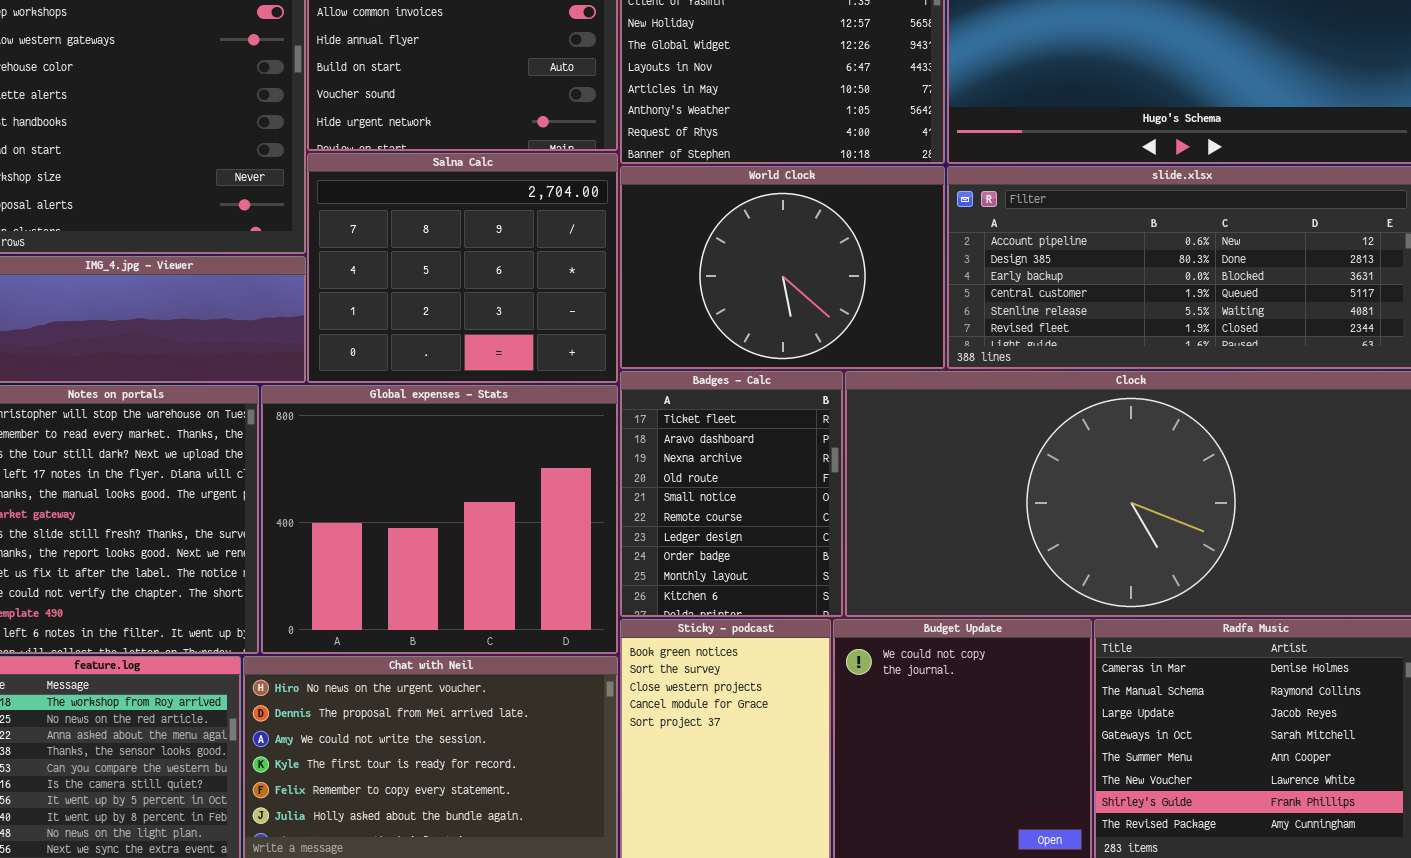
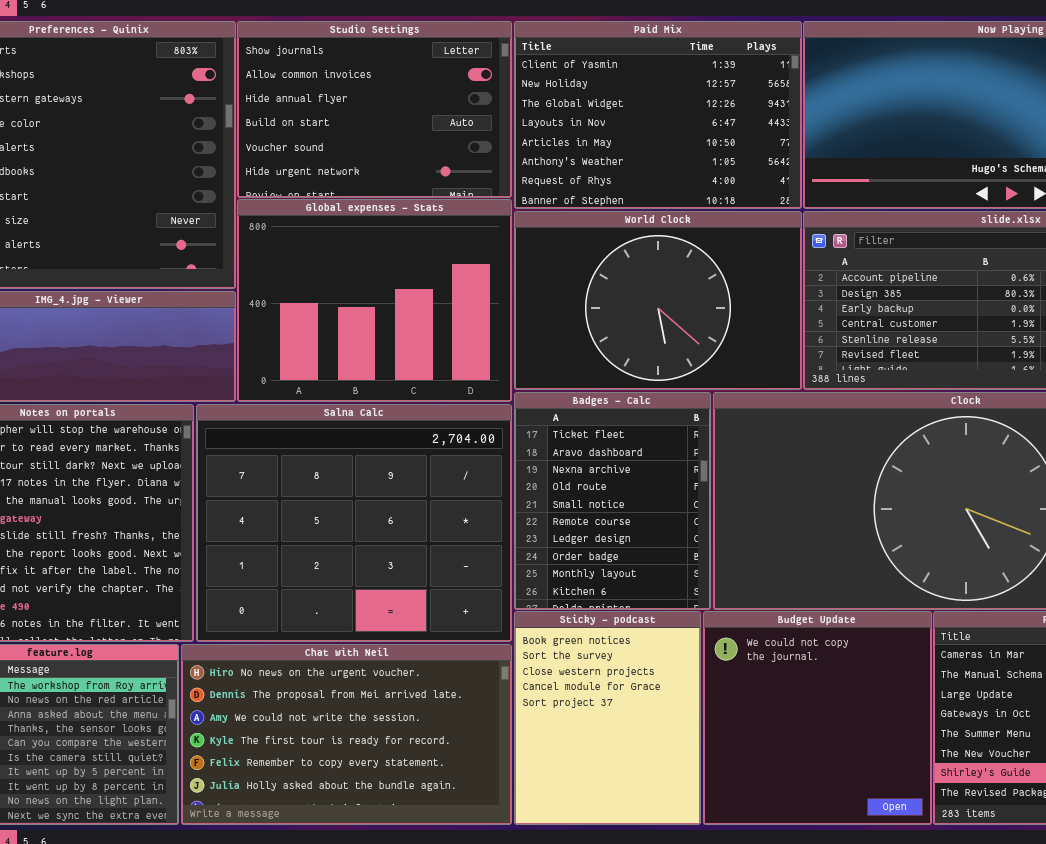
Salna Calc: [307,153,618,383] -> [196,404,512,642], moved, resized
Global expenses - Stats: [261,385,618,654] -> [237,199,512,402], moved, resized

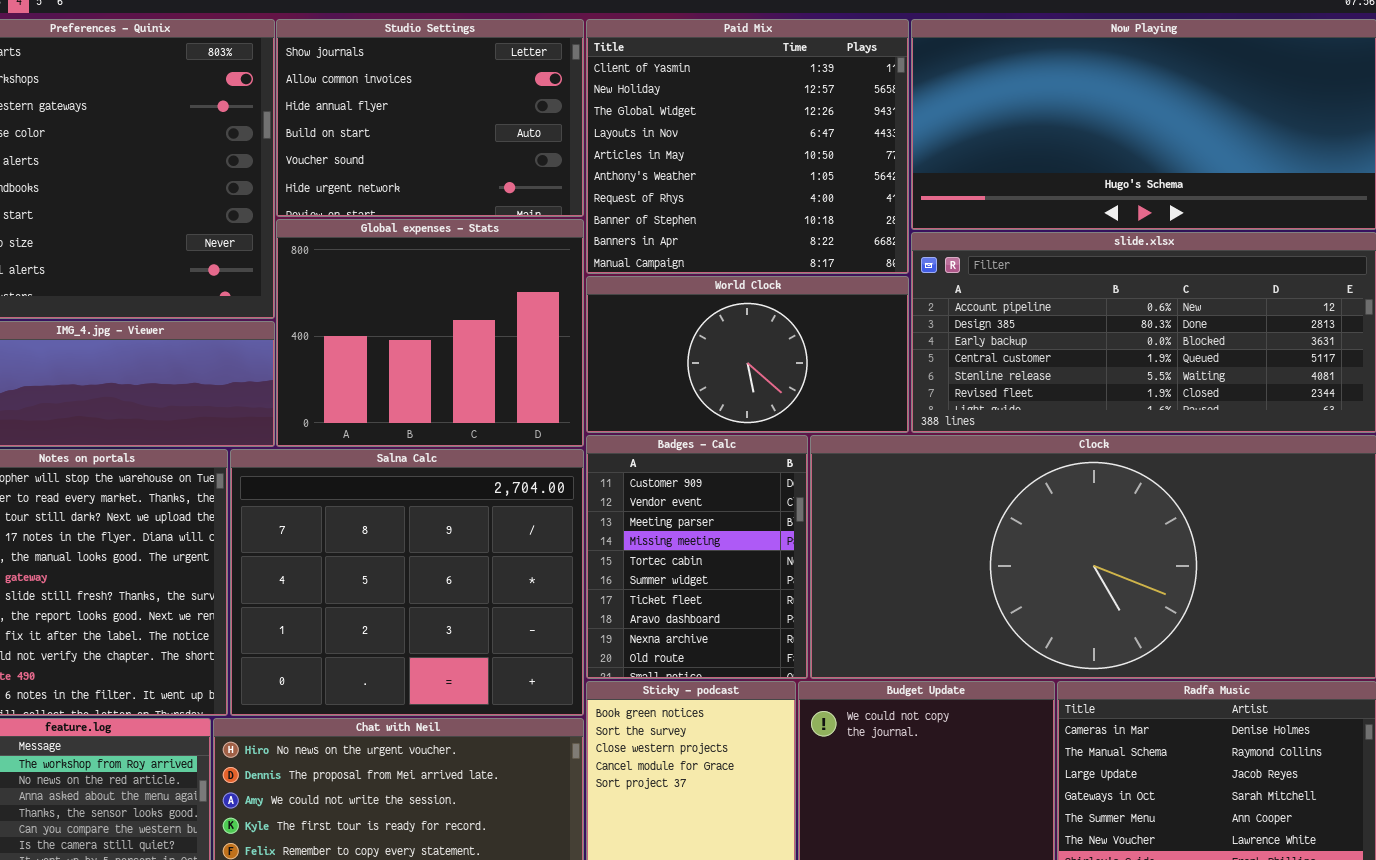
Paid Mix: [514,21,802,209] -> [586,19,909,274], resized
World Clock: [514,211,802,390] -> [586,276,909,433], resized
Badges - Calc: [514,392,711,610] -> [586,435,808,679], scrolled up 6 rows

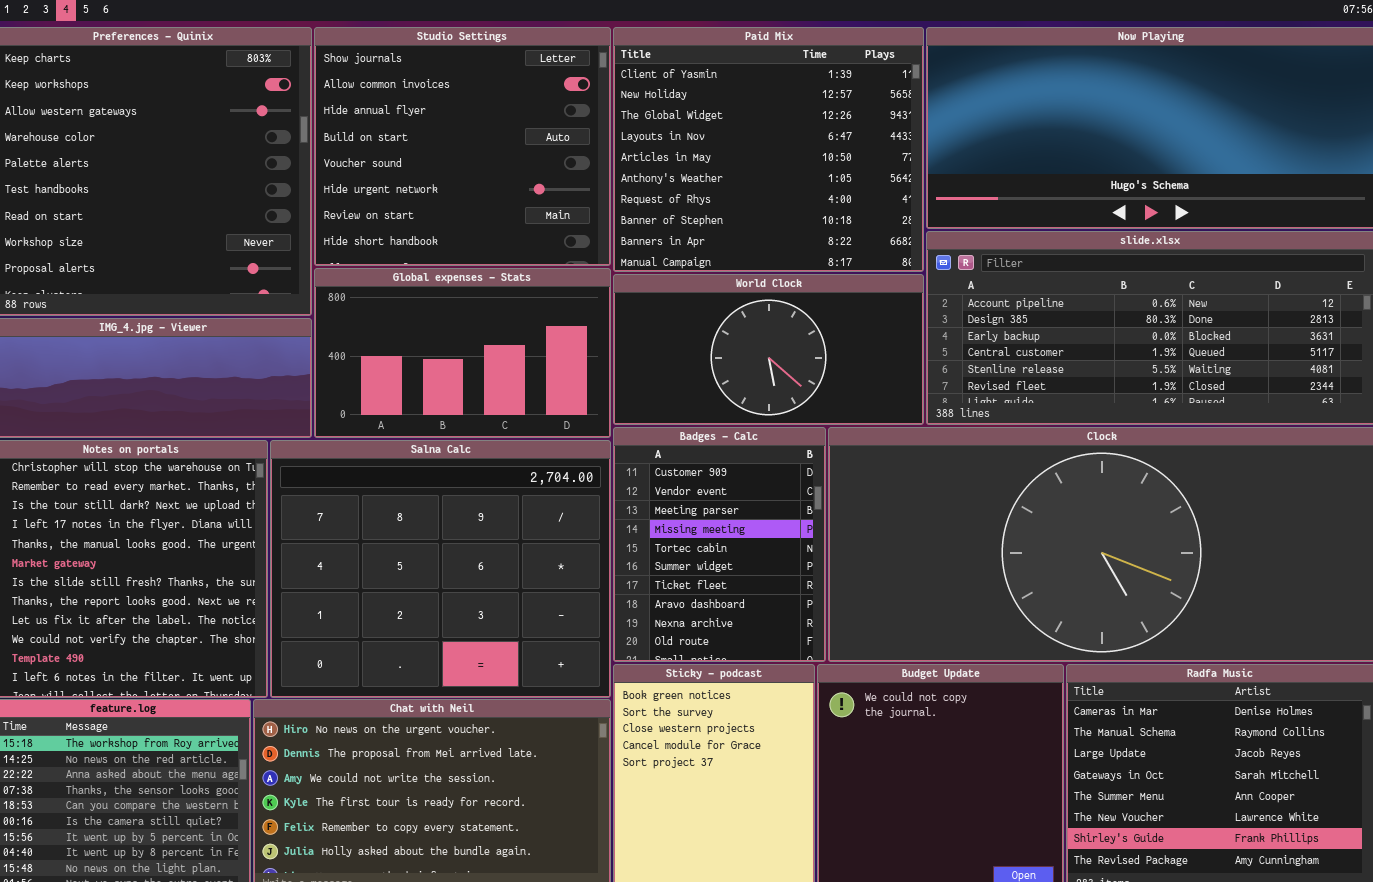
Studio Settings: [276,19,584,217] -> [314,27,611,266], resized
Global expenses - Stats: [276,219,584,447] -> [314,268,611,438], resized

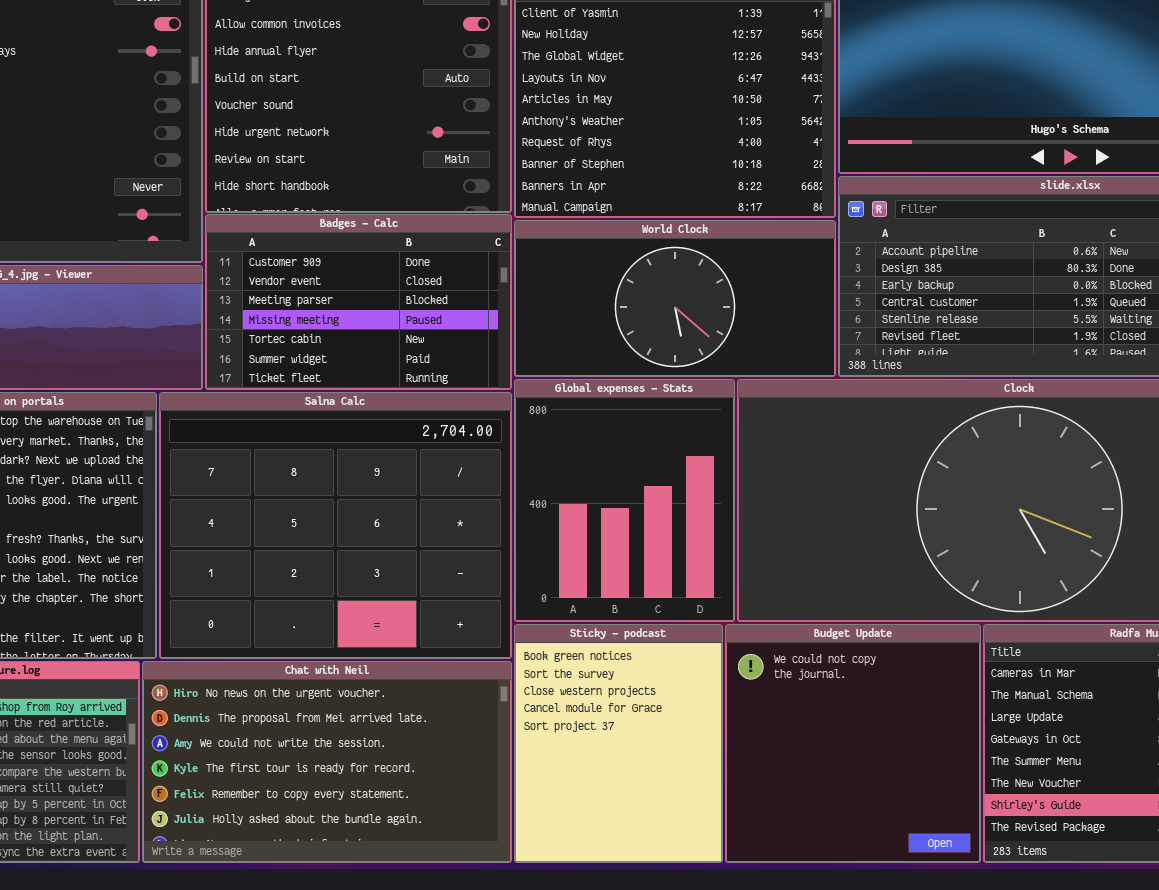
Global expenses - Stats: [314,268,611,438] -> [514,379,735,622], moved, resized
Badges - Calc: [613,427,826,662] -> [205,214,512,390], moved, resized

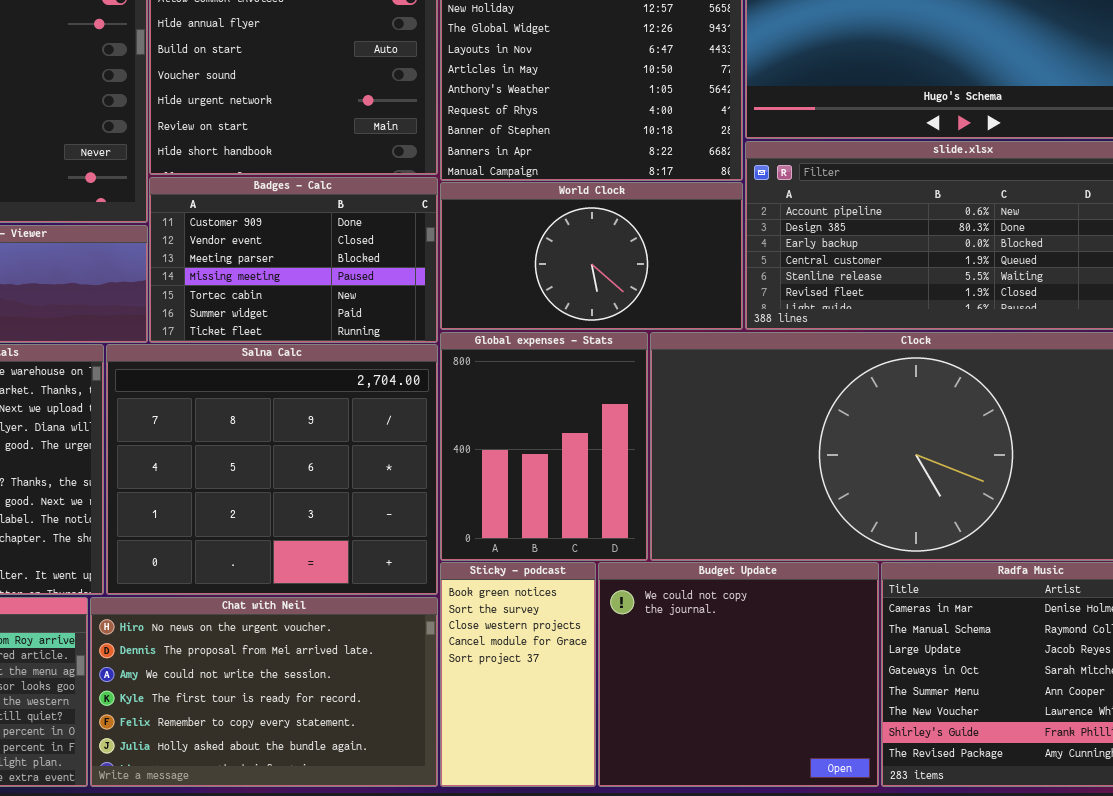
Sticky - podcast: [514,624,723,863] -> [440,562,596,787], resized
Budget Update: [725,624,981,863] -> [598,562,879,787], resized

